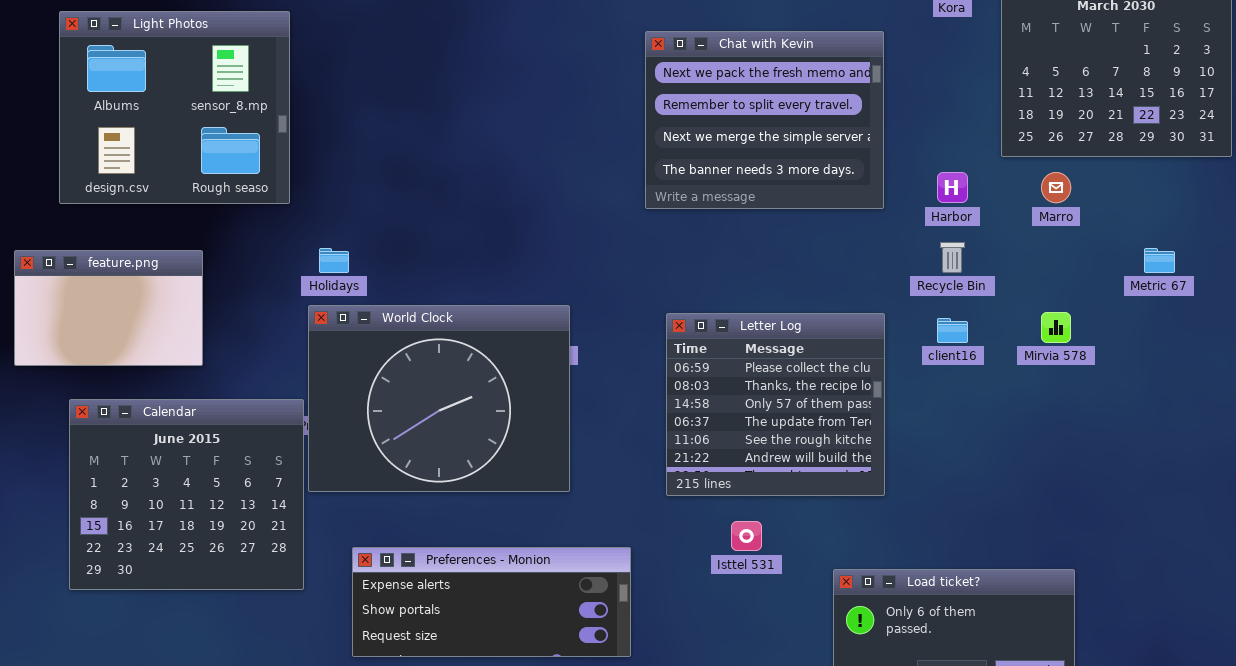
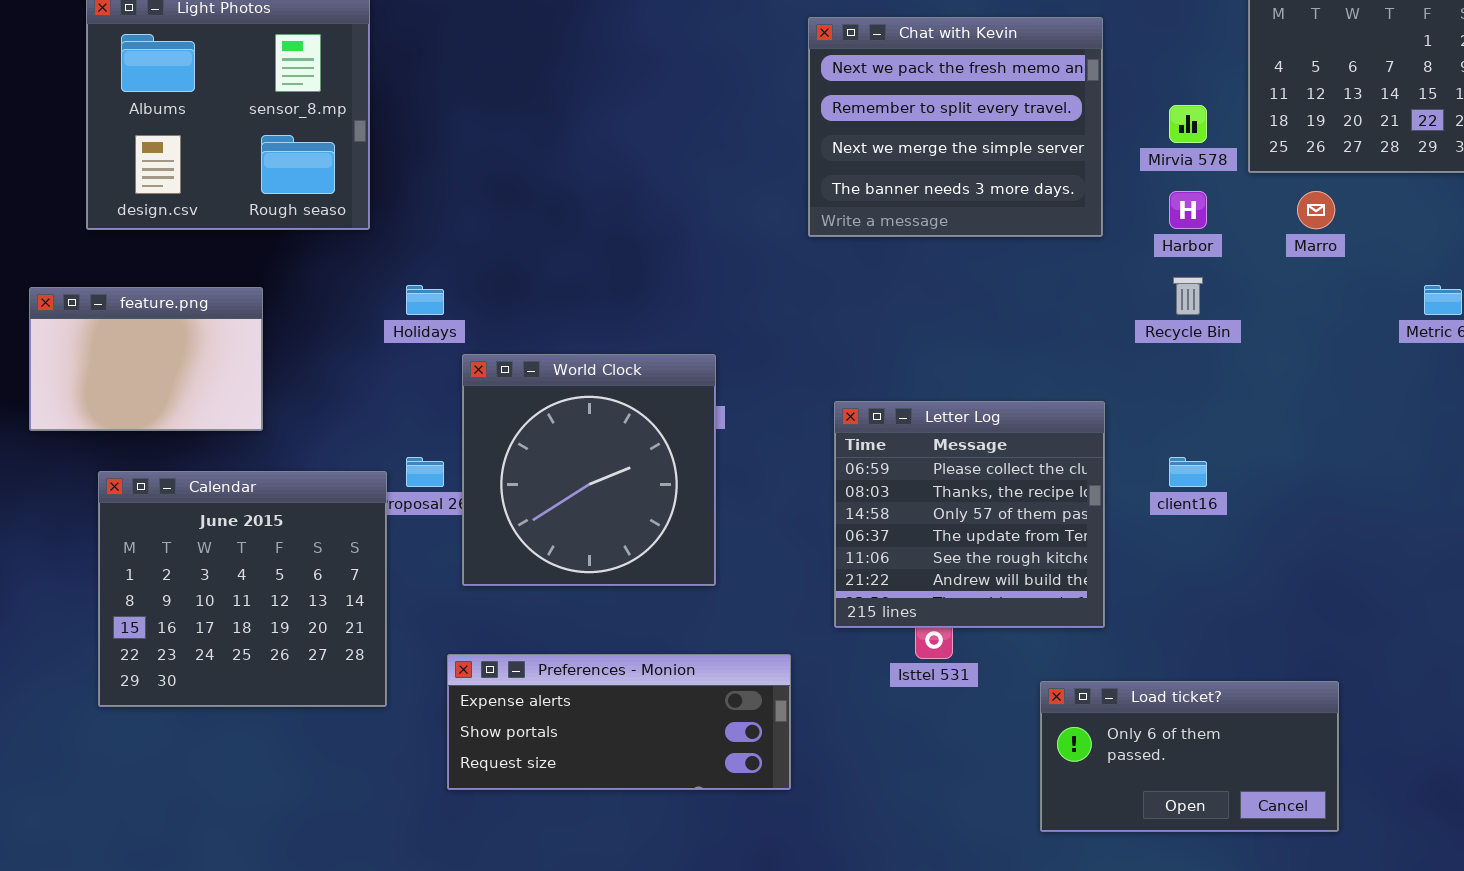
World Clock: [308,305,570,492] -> [462,354,716,586], resized
Mirvia 578: [1041,312,1071,343] -> [1169,105,1207,143], moved
Letter Log: [666,313,885,496] -> [834,401,1105,628], moved
client16: [937,318,968,343] -> [1169,457,1207,487], moved

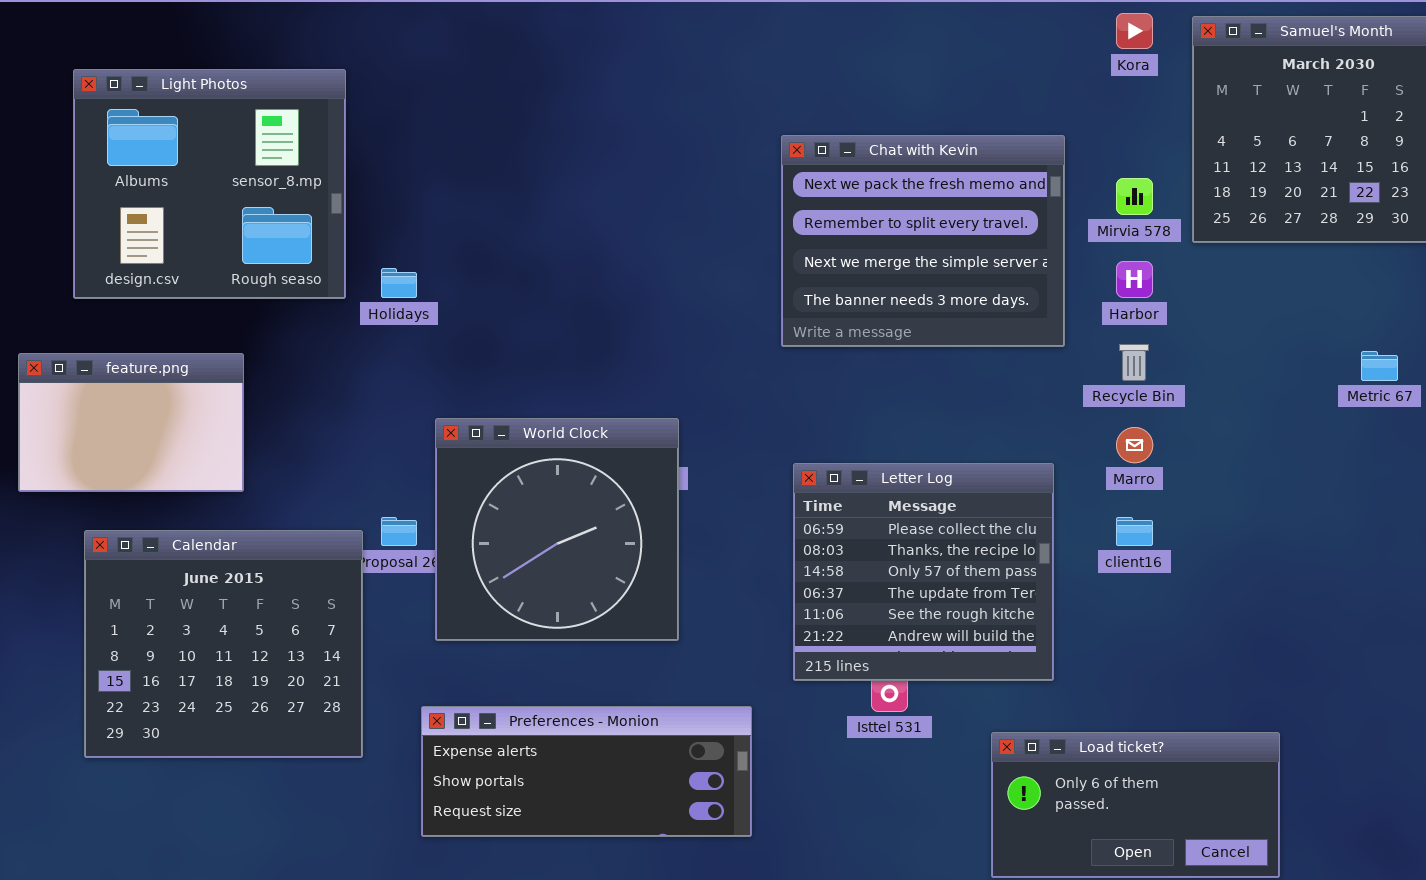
Chat with Kevin: [808,17,1103,237] -> [781,135,1065,347], moved
Marro: [1297,191,1335,229] -> [1116,427,1153,463], moved
Holidays: [406,285,444,315] -> [381,268,417,298], moved

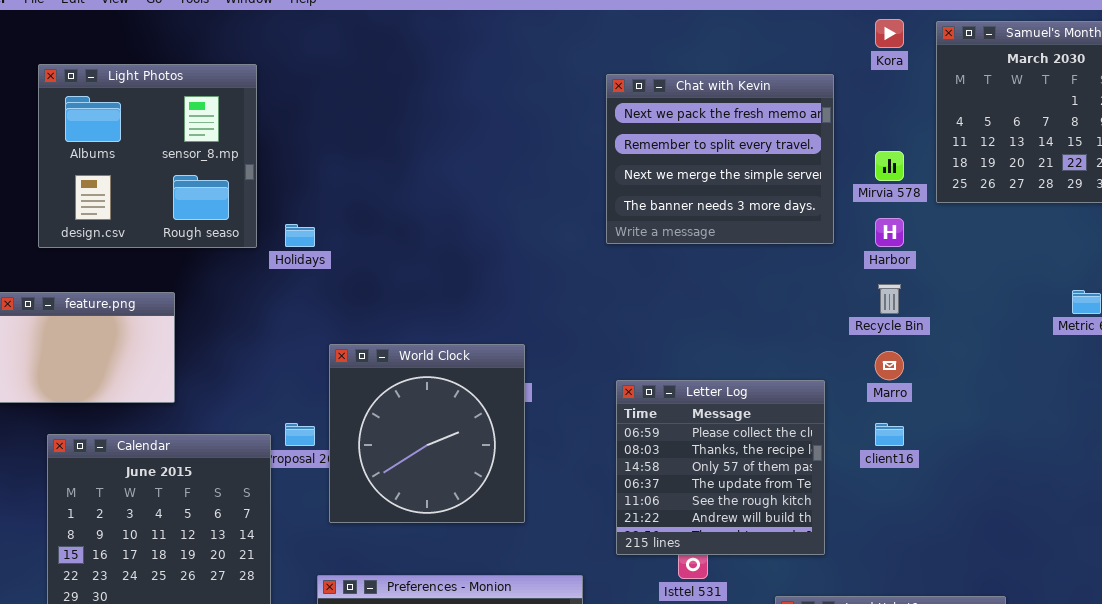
Chat with Kevin: [781,135,1065,347] -> [606,74,834,244], moved

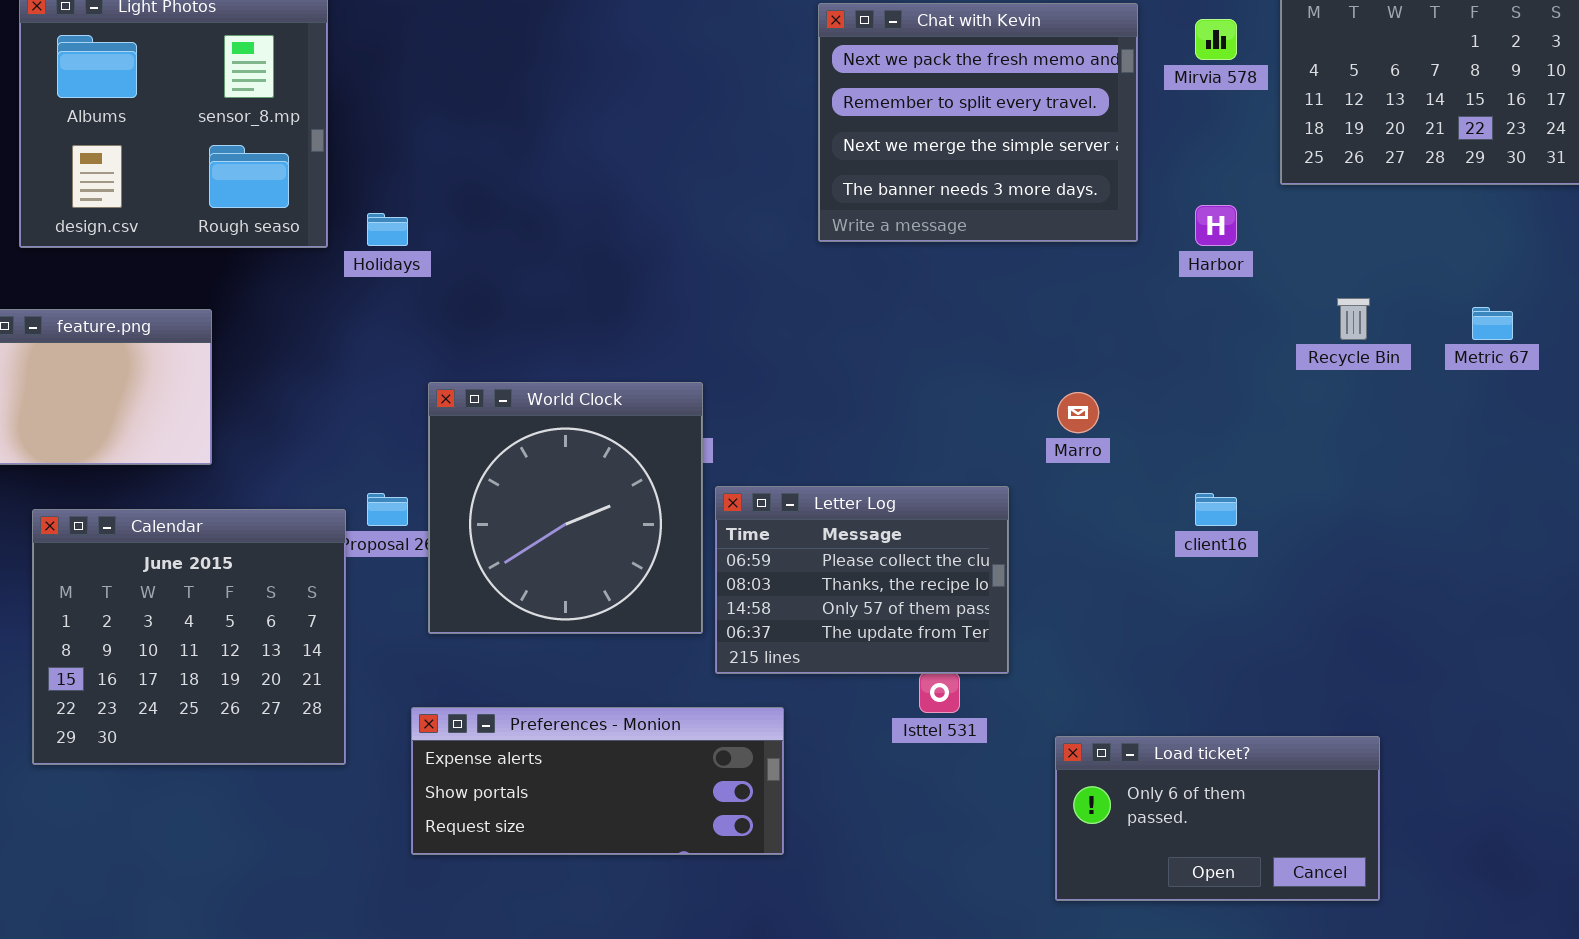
Mirvia 578: [875,151,904,181] -> [1195,19,1237,60], moved
Recycle Bin: [878,284,901,314] -> [1337,298,1370,340], moved
Marro: [875,351,904,380] -> [1057,392,1099,433], moved
Letter Log: [616,380,825,555] -> [715,486,1009,674], moved, resized

